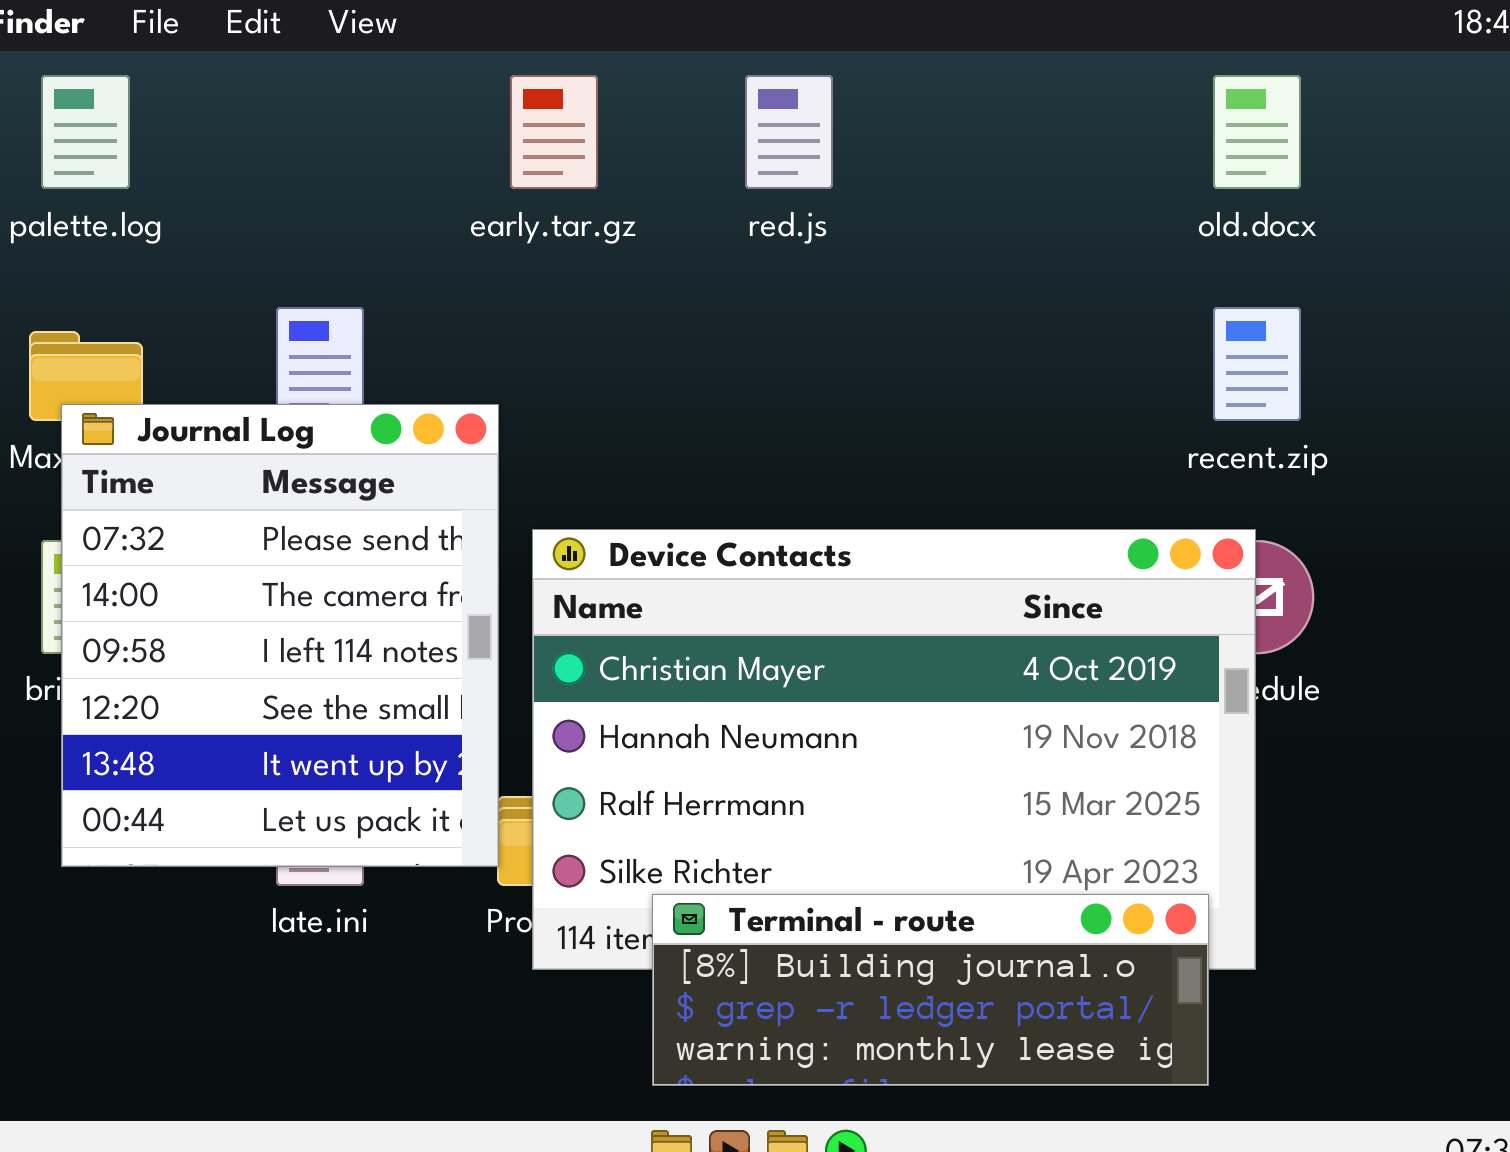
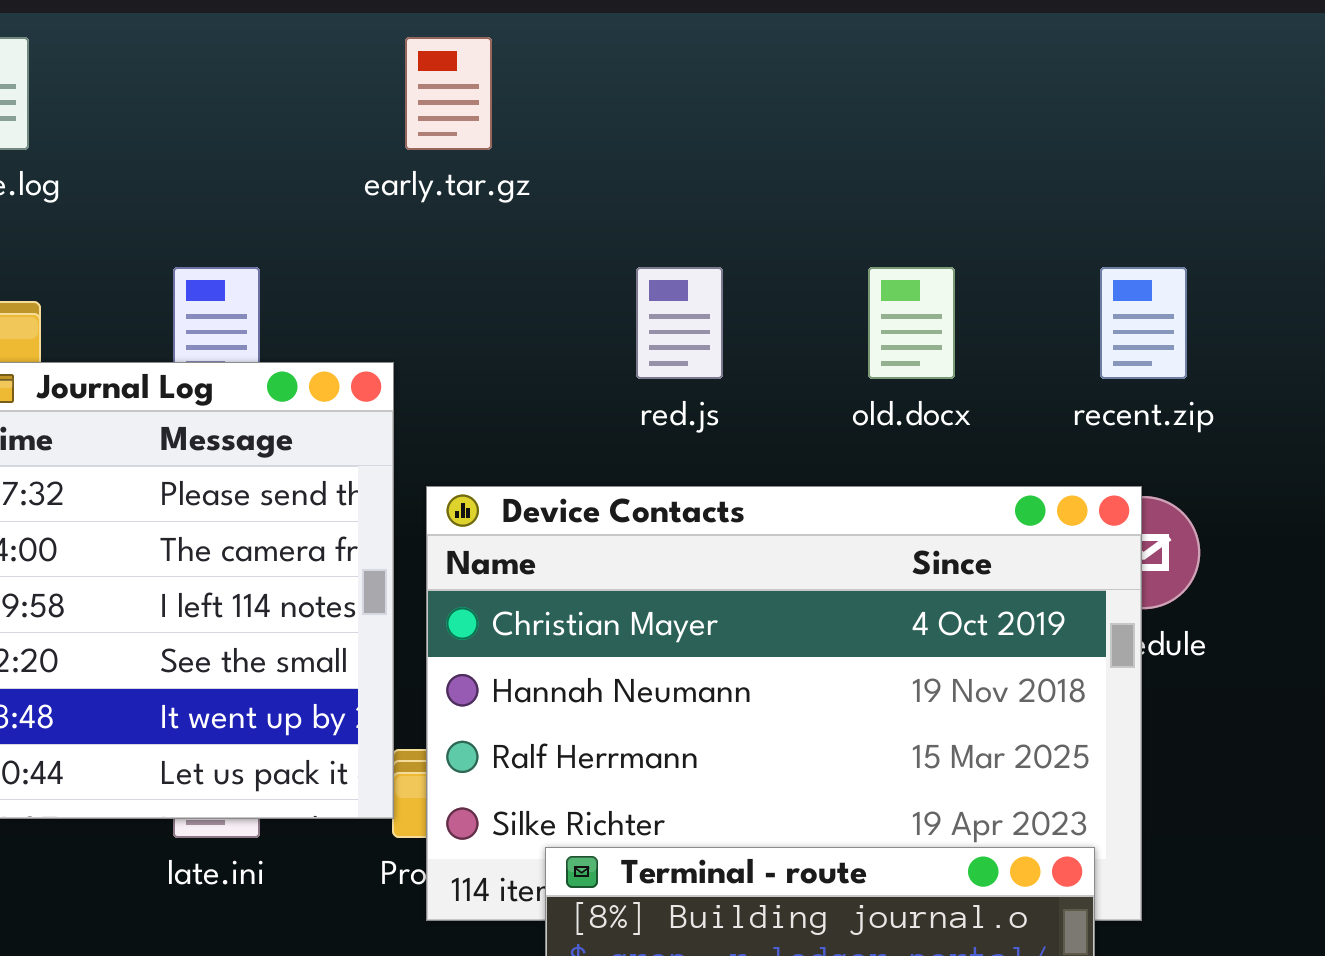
red.js: [745,75,833,189] -> [636,267,723,379], moved
old.docx: [1213,75,1301,189] -> [868,267,955,379], moved

